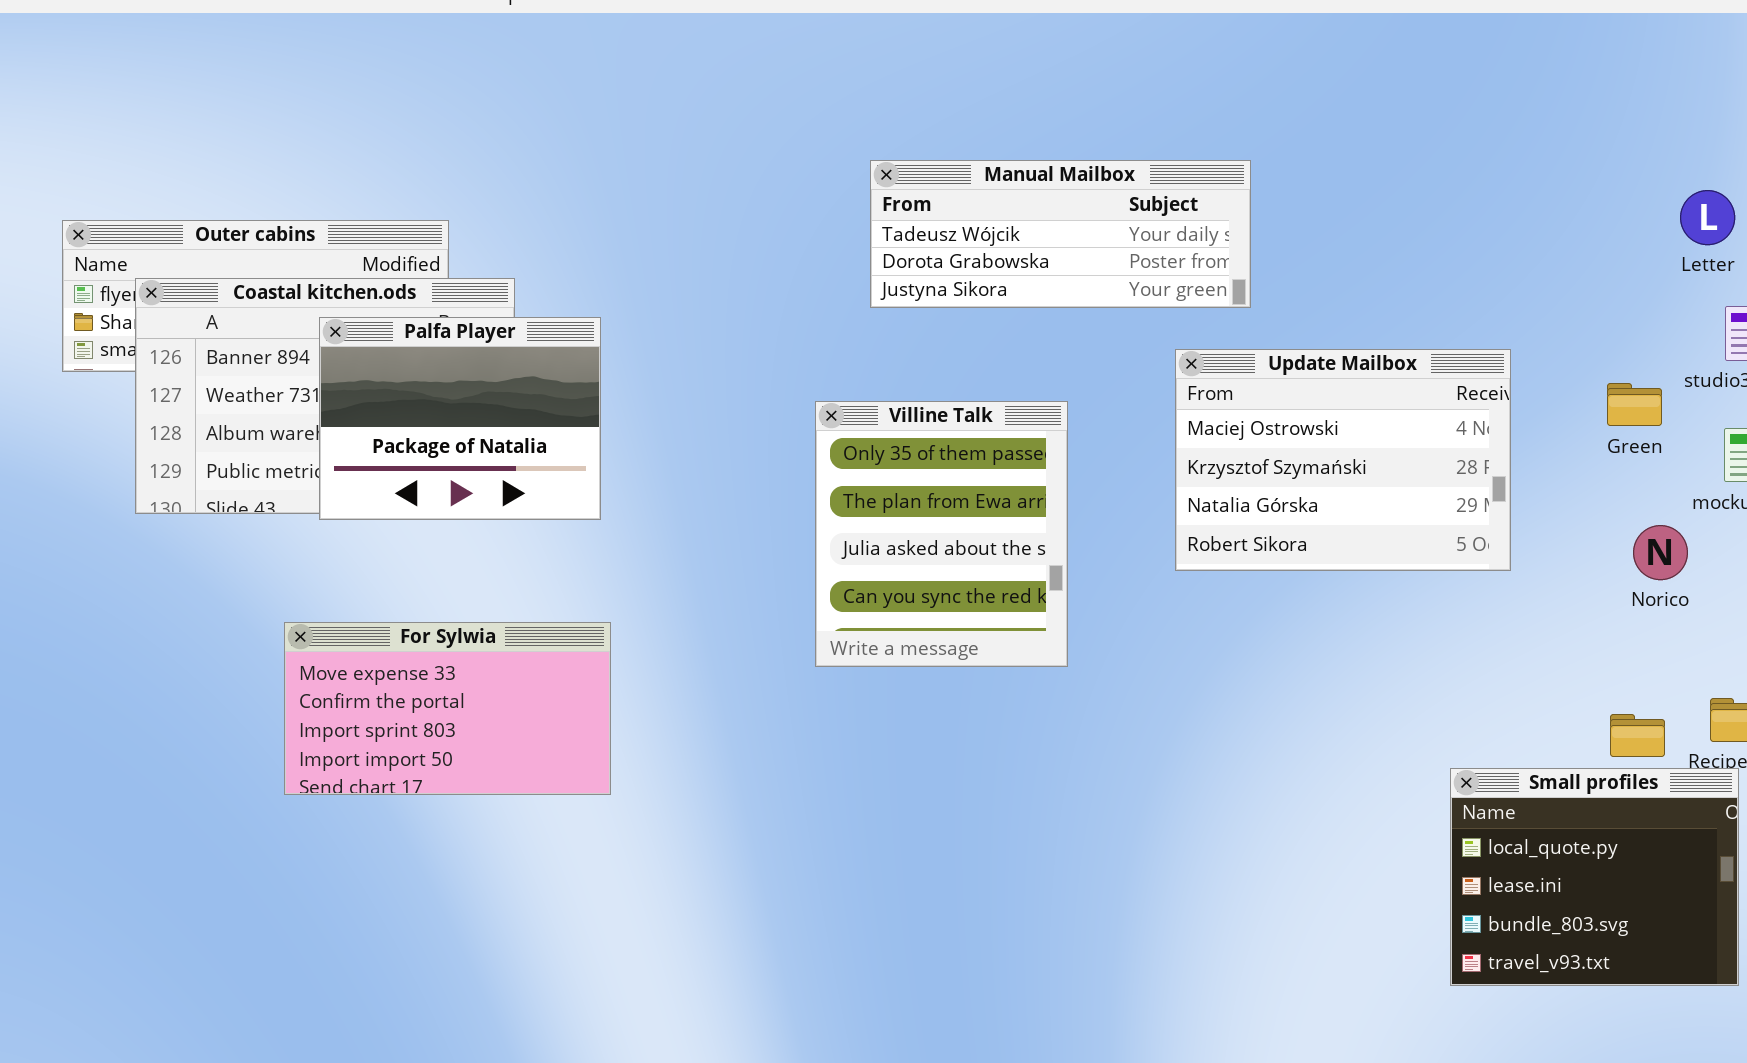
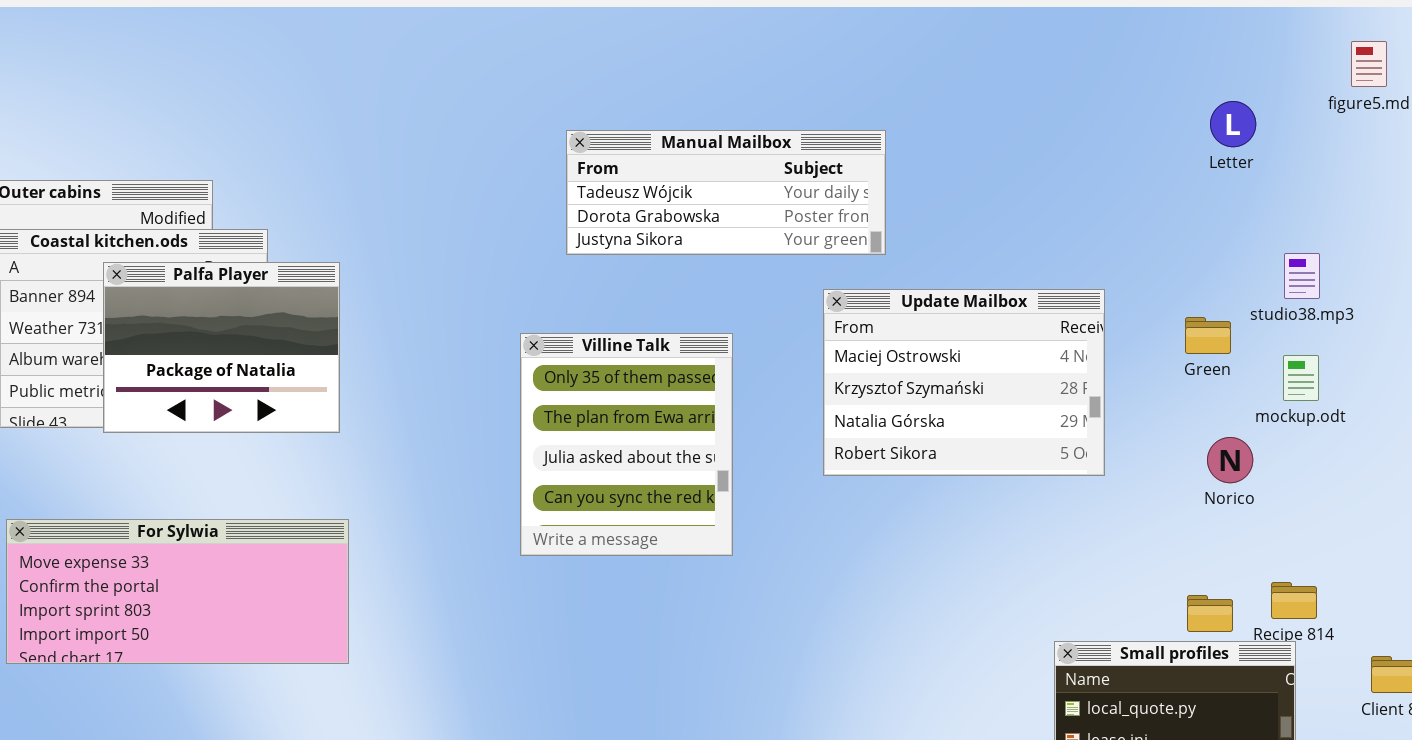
Letter: [1680,190,1735,245] -> [1210,101,1256,147], moved
For Sylwia: [284,622,611,795] -> [6,519,349,664], resized

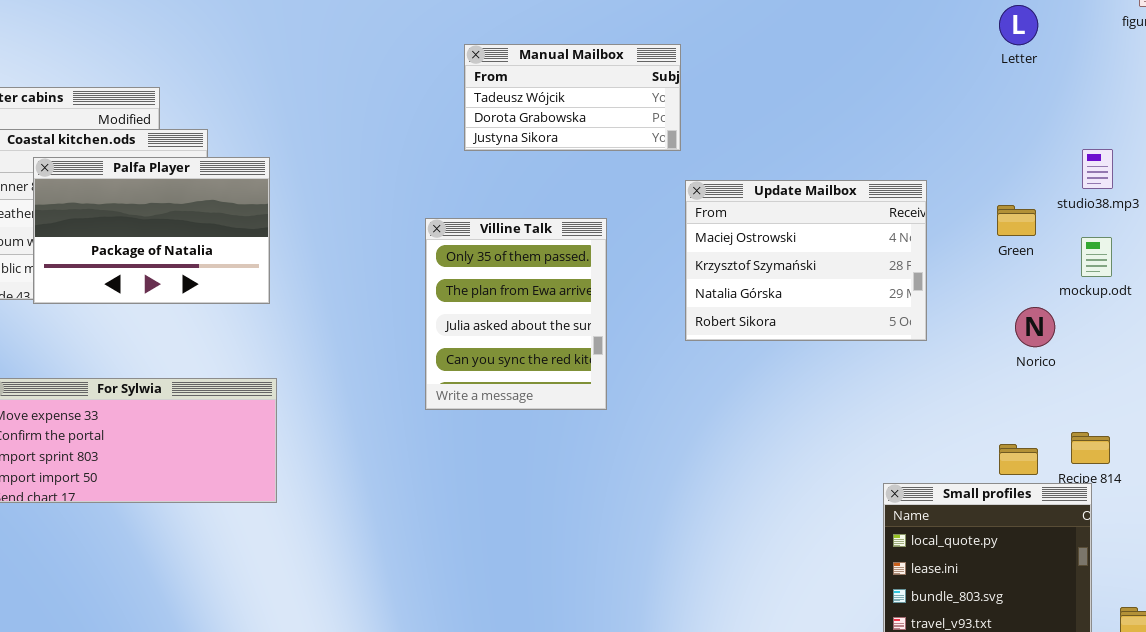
Letter: [1210,101,1256,147] -> [999,5,1038,45], moved
Manual Mailbox: [566,130,886,255] -> [464,44,681,151], resized
Palfa Player: [103,262,340,433] -> [33,157,270,304], resized

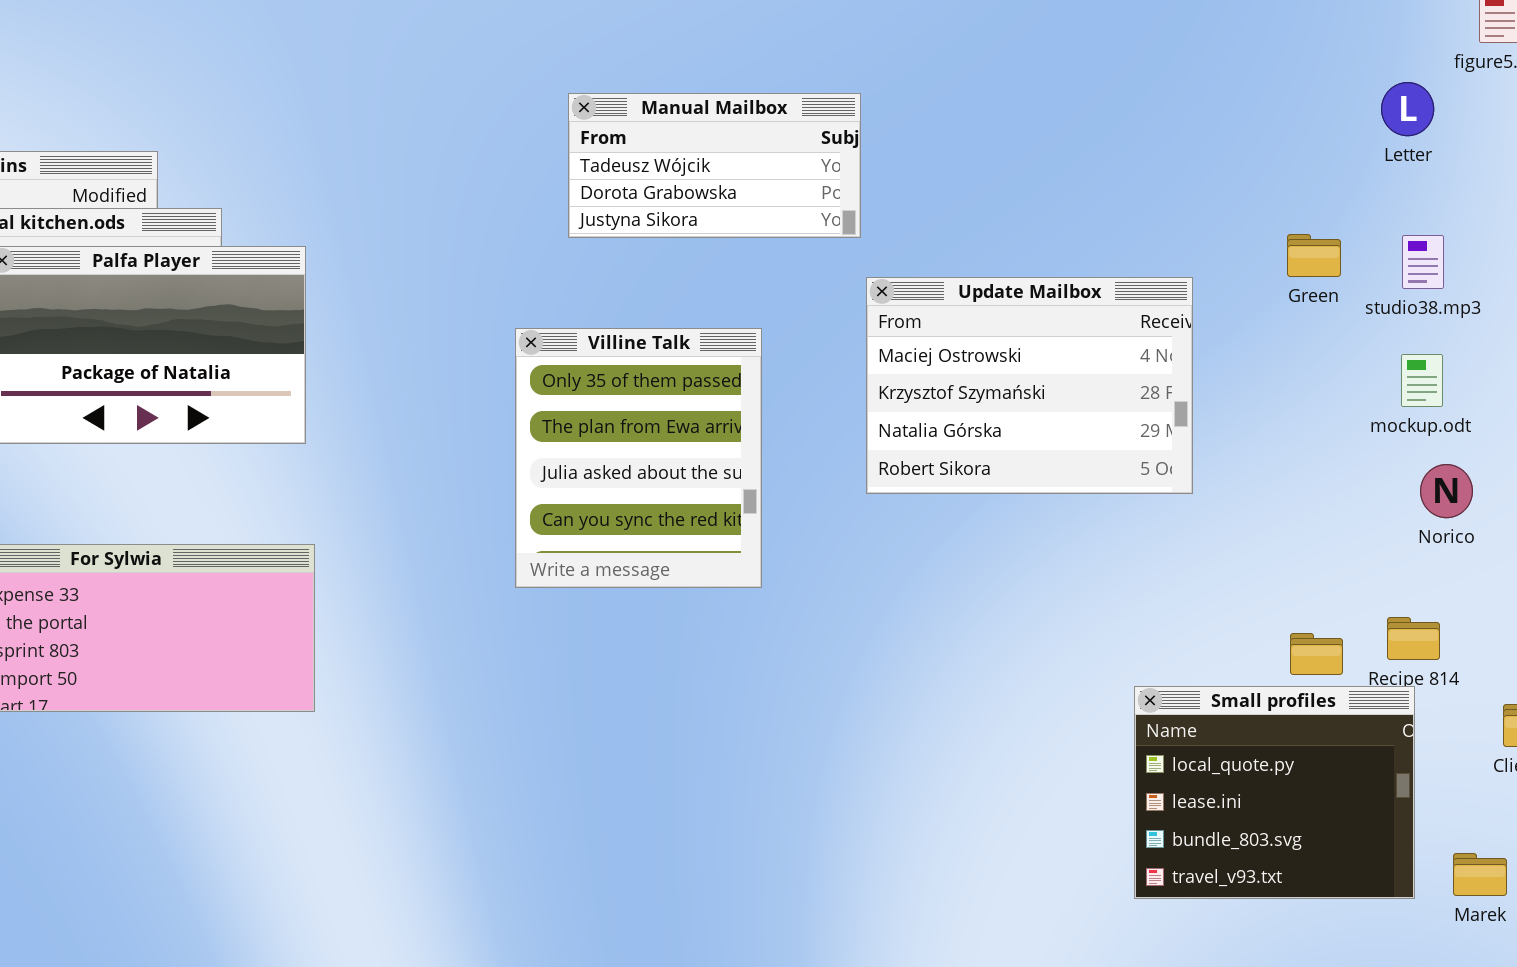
Letter: [999,5,1038,45] -> [1381,82,1434,136], moved
Green: [997,205,1036,236] -> [1287,234,1341,277], moved
Norico: [1015,307,1055,347] -> [1420,464,1473,518], moved

